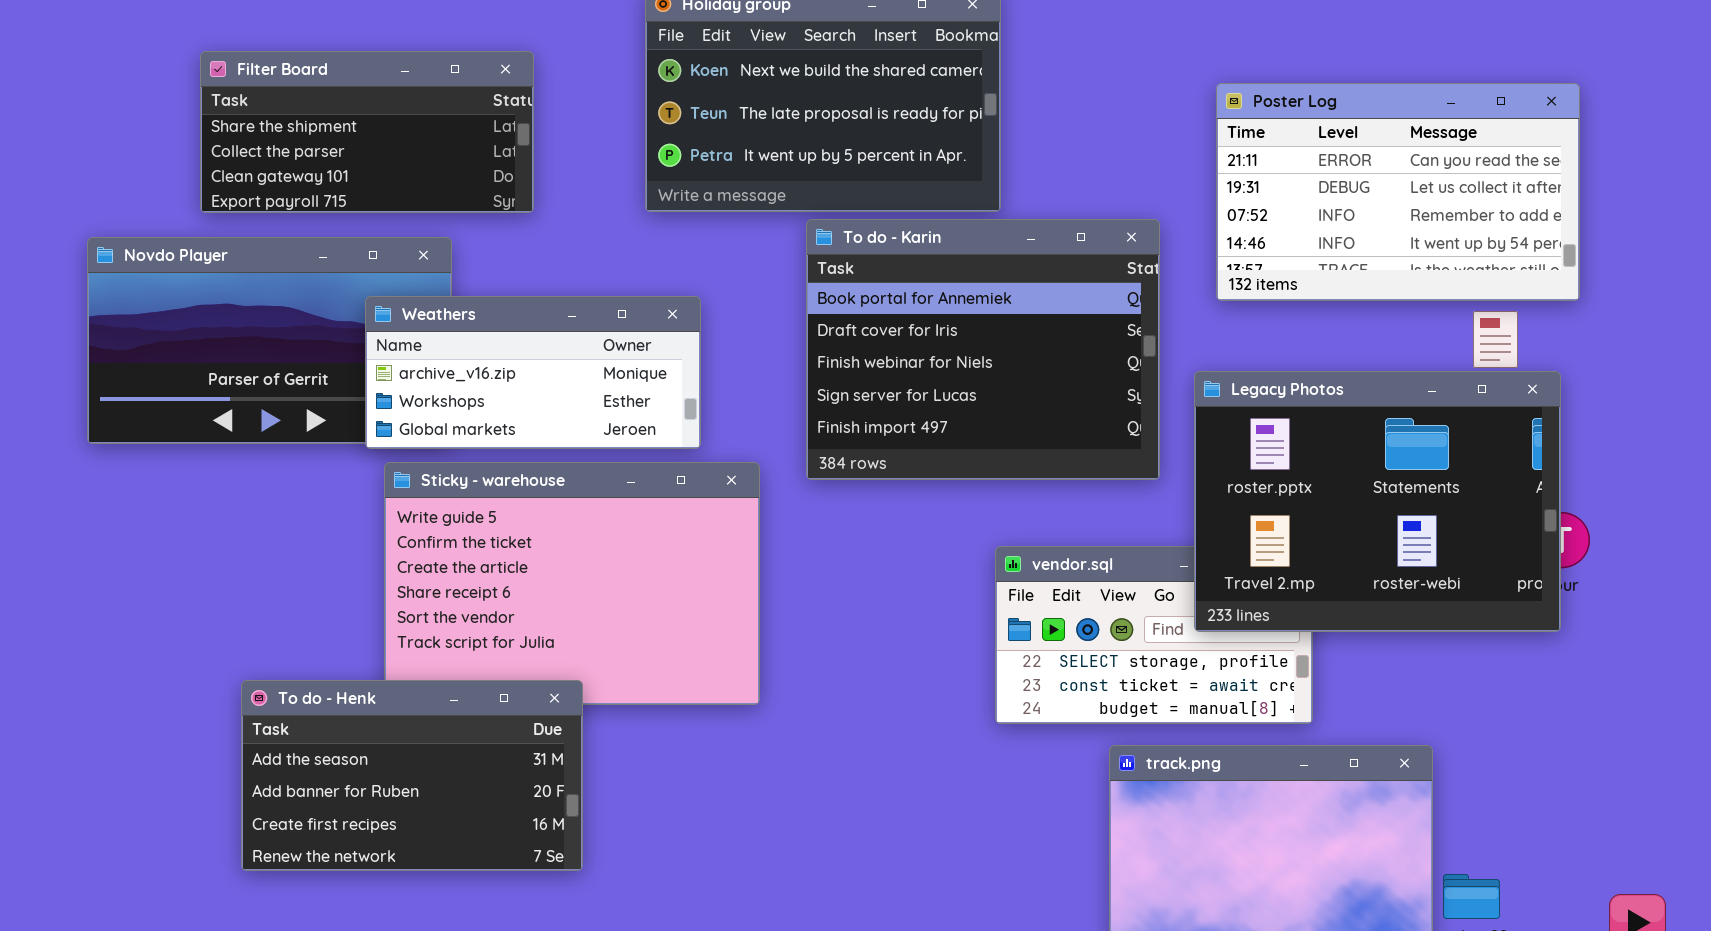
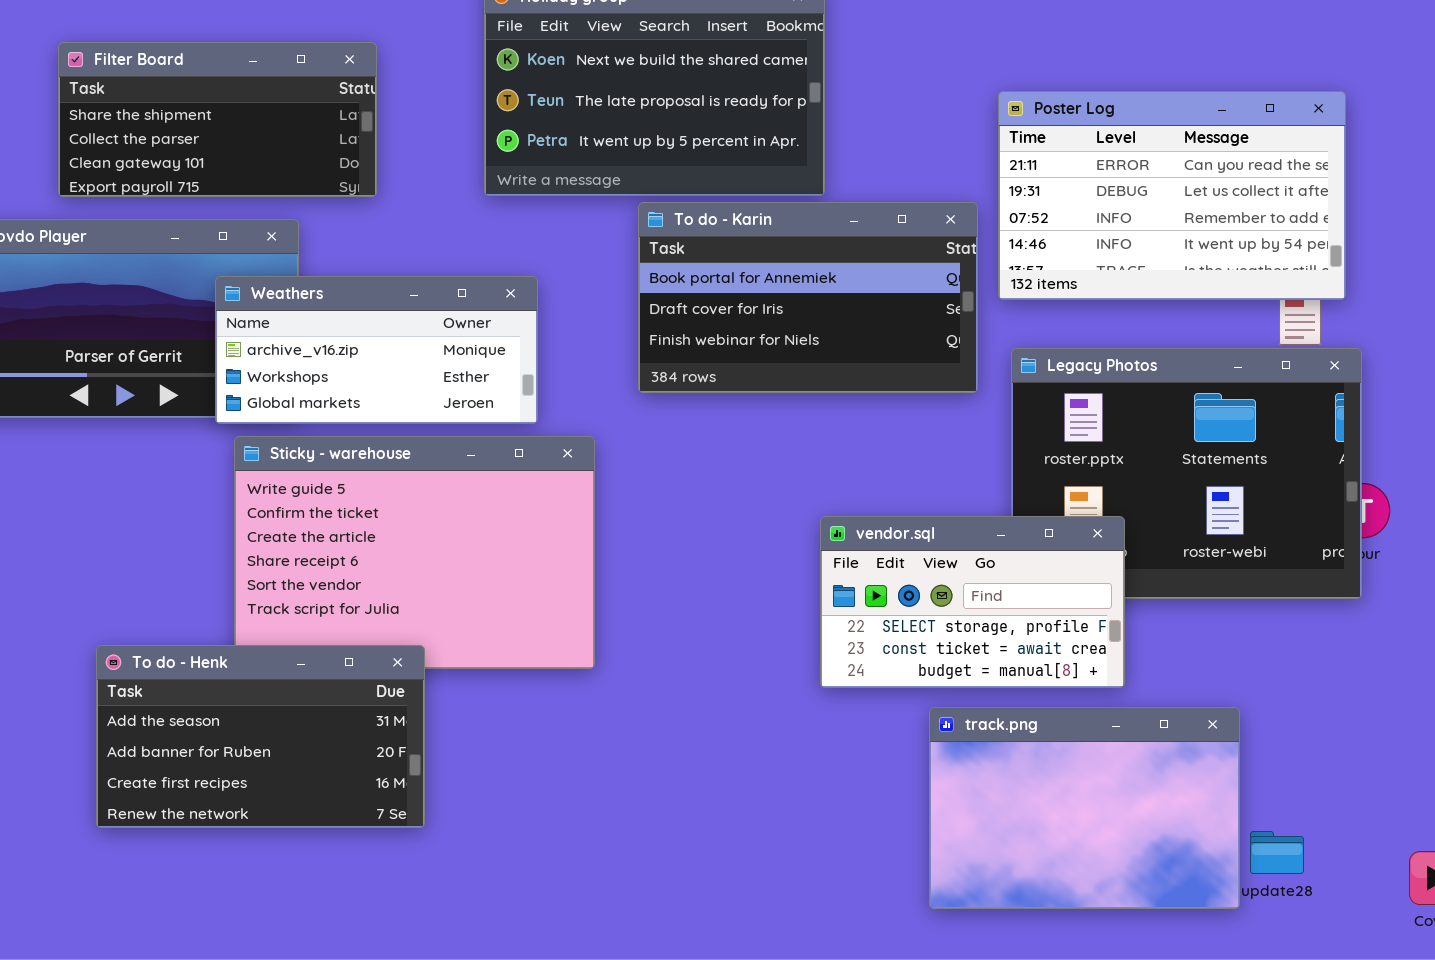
Poster Log: [1216,83,1580,301] -> [998,91,1346,300], moved
To do - Karin: [806,219,1160,480] -> [638,202,978,393], resized
vendor.sql: [995,546,1313,724] -> [820,516,1125,688], raised

